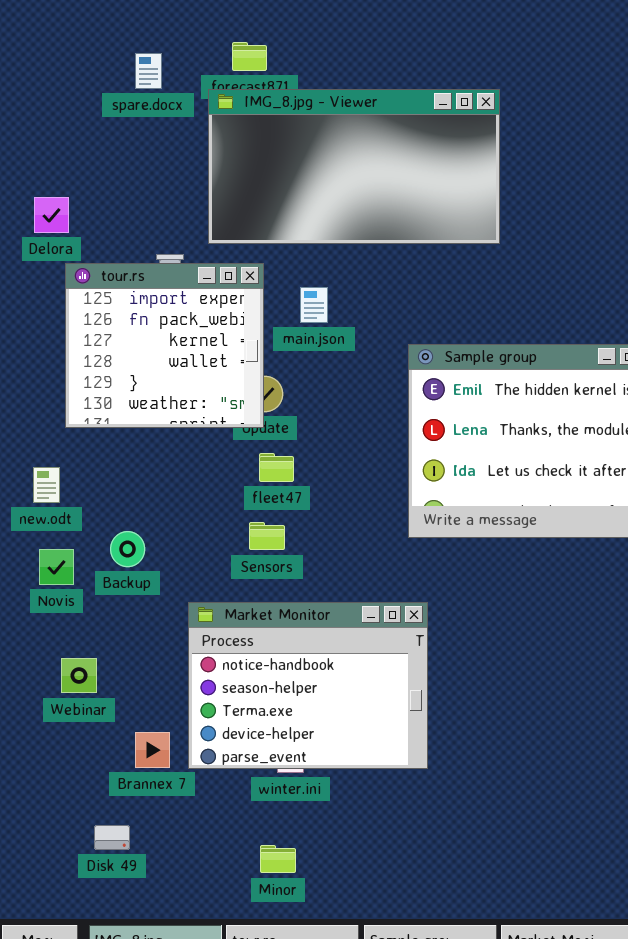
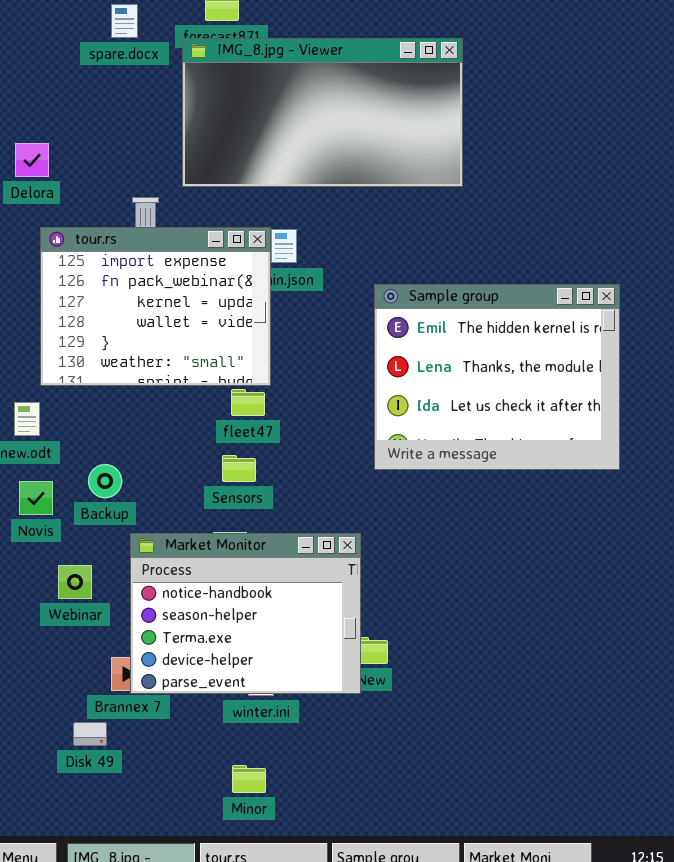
tour.rs: [65,263,264,428] -> [40,227,271,386], moved, resized
Market Monitor: [188,602,428,769] -> [130,533,361,694], moved
Webinar: [61,658,97,693] -> [58,565,92,599], moved
Disk 49: [94,825,130,850] -> [73,722,107,746], moved

